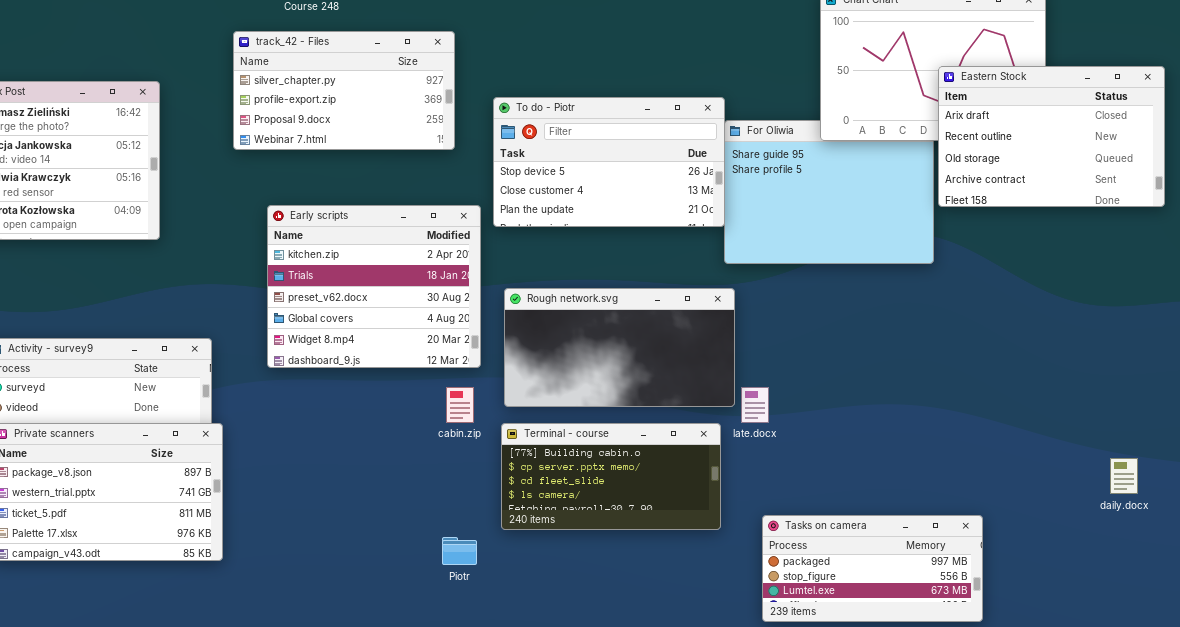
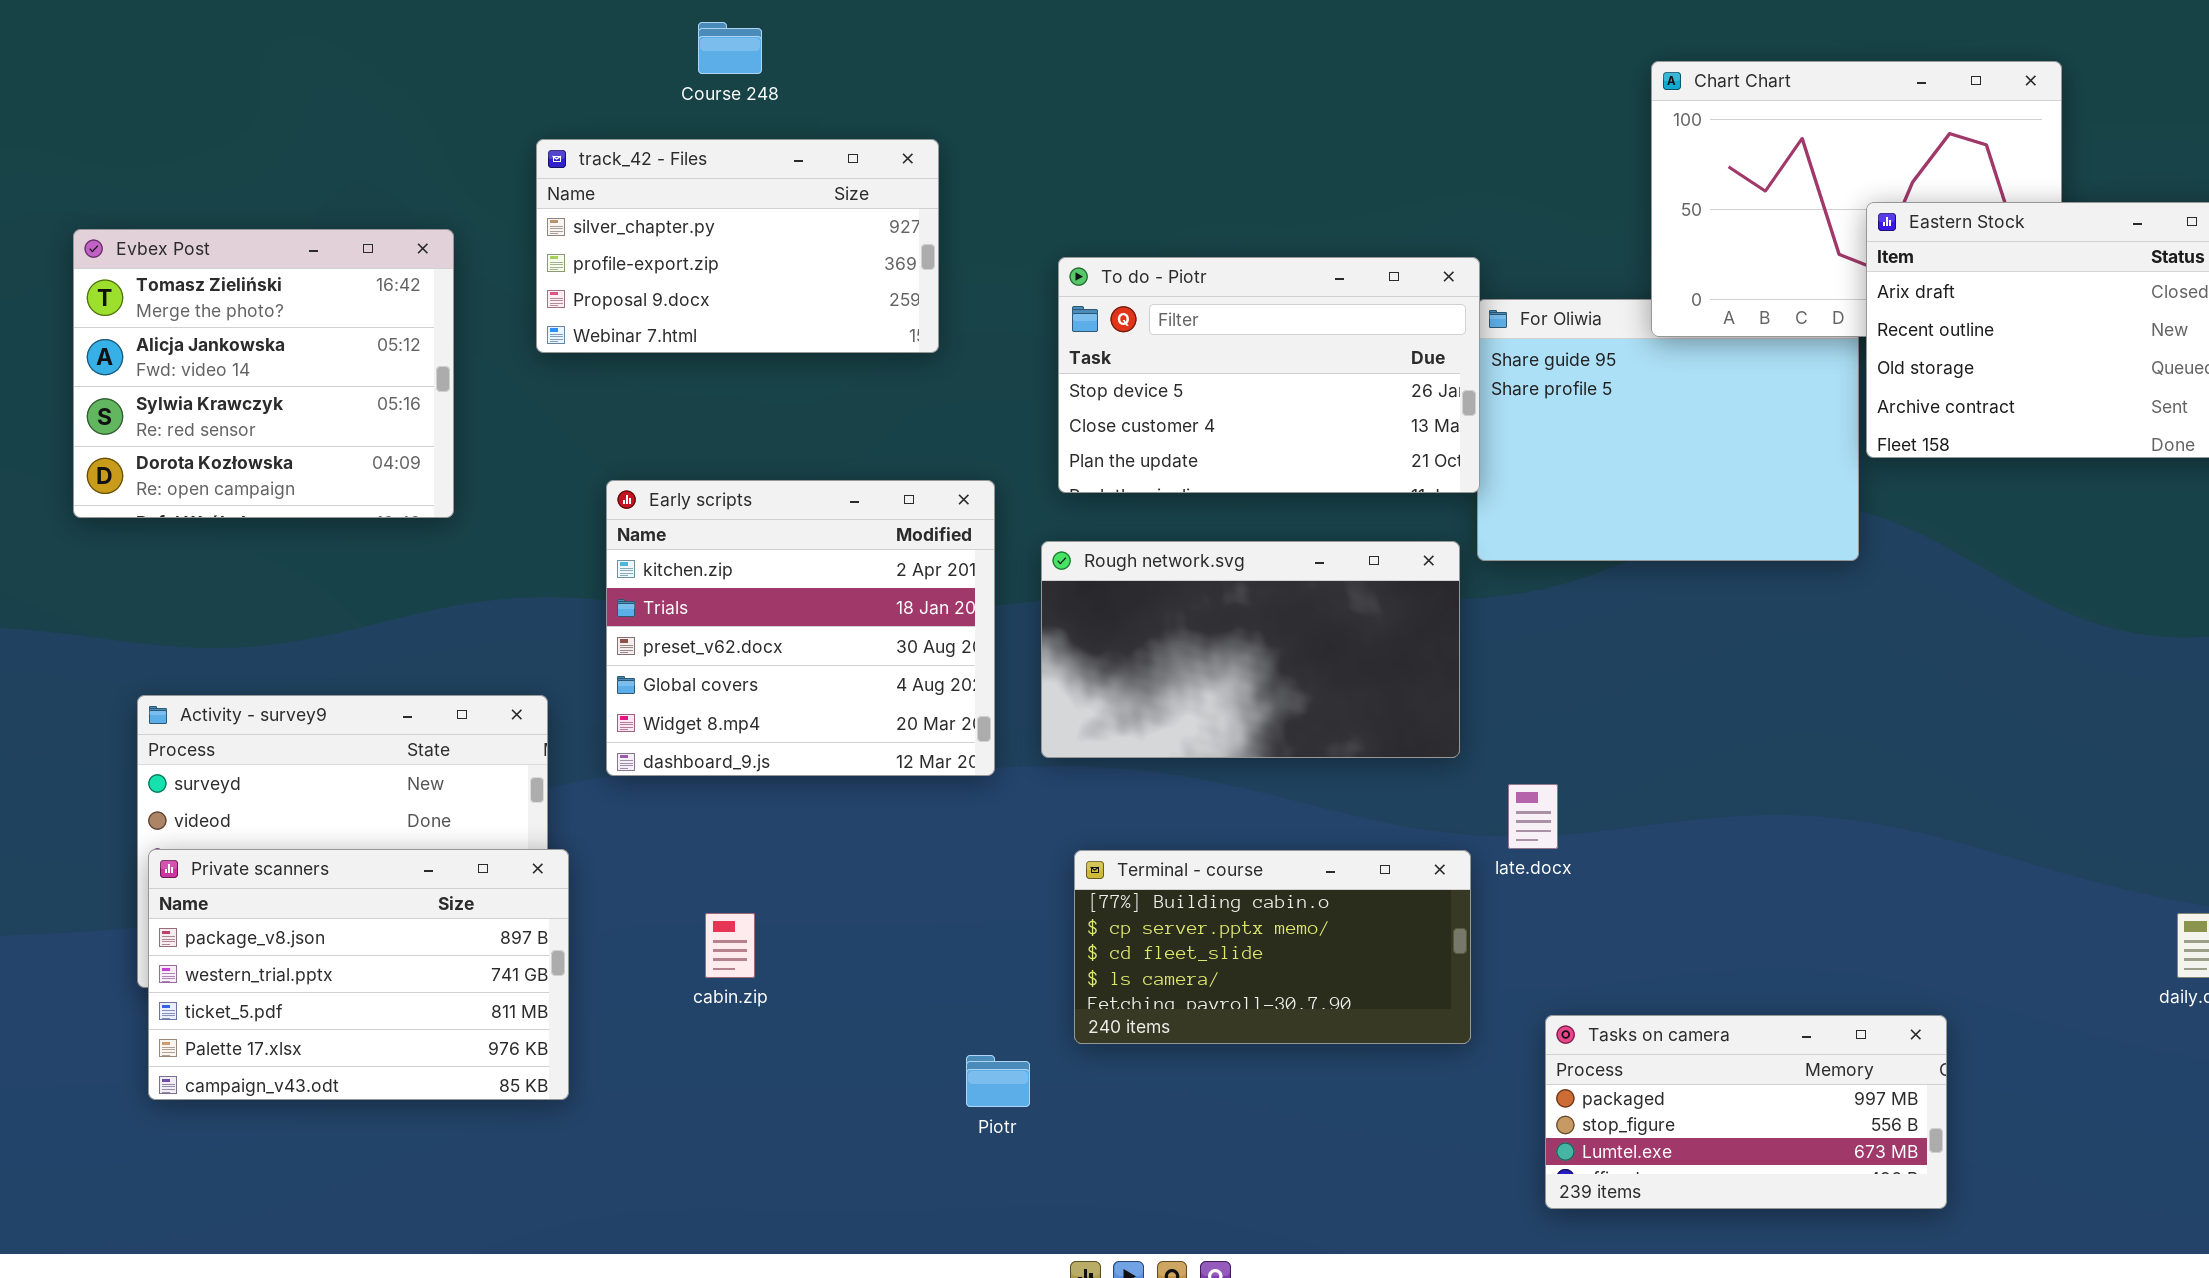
track_42 - Files: [233,31,455,150] -> [536,139,939,353], moved
Early scripts: [267,205,481,368] -> [606,480,995,776], moved
Rough network.svg: [504,288,735,407] -> [1041,541,1460,758], moved
cabin.zip: [446,387,474,423] -> [705,913,755,978], moved

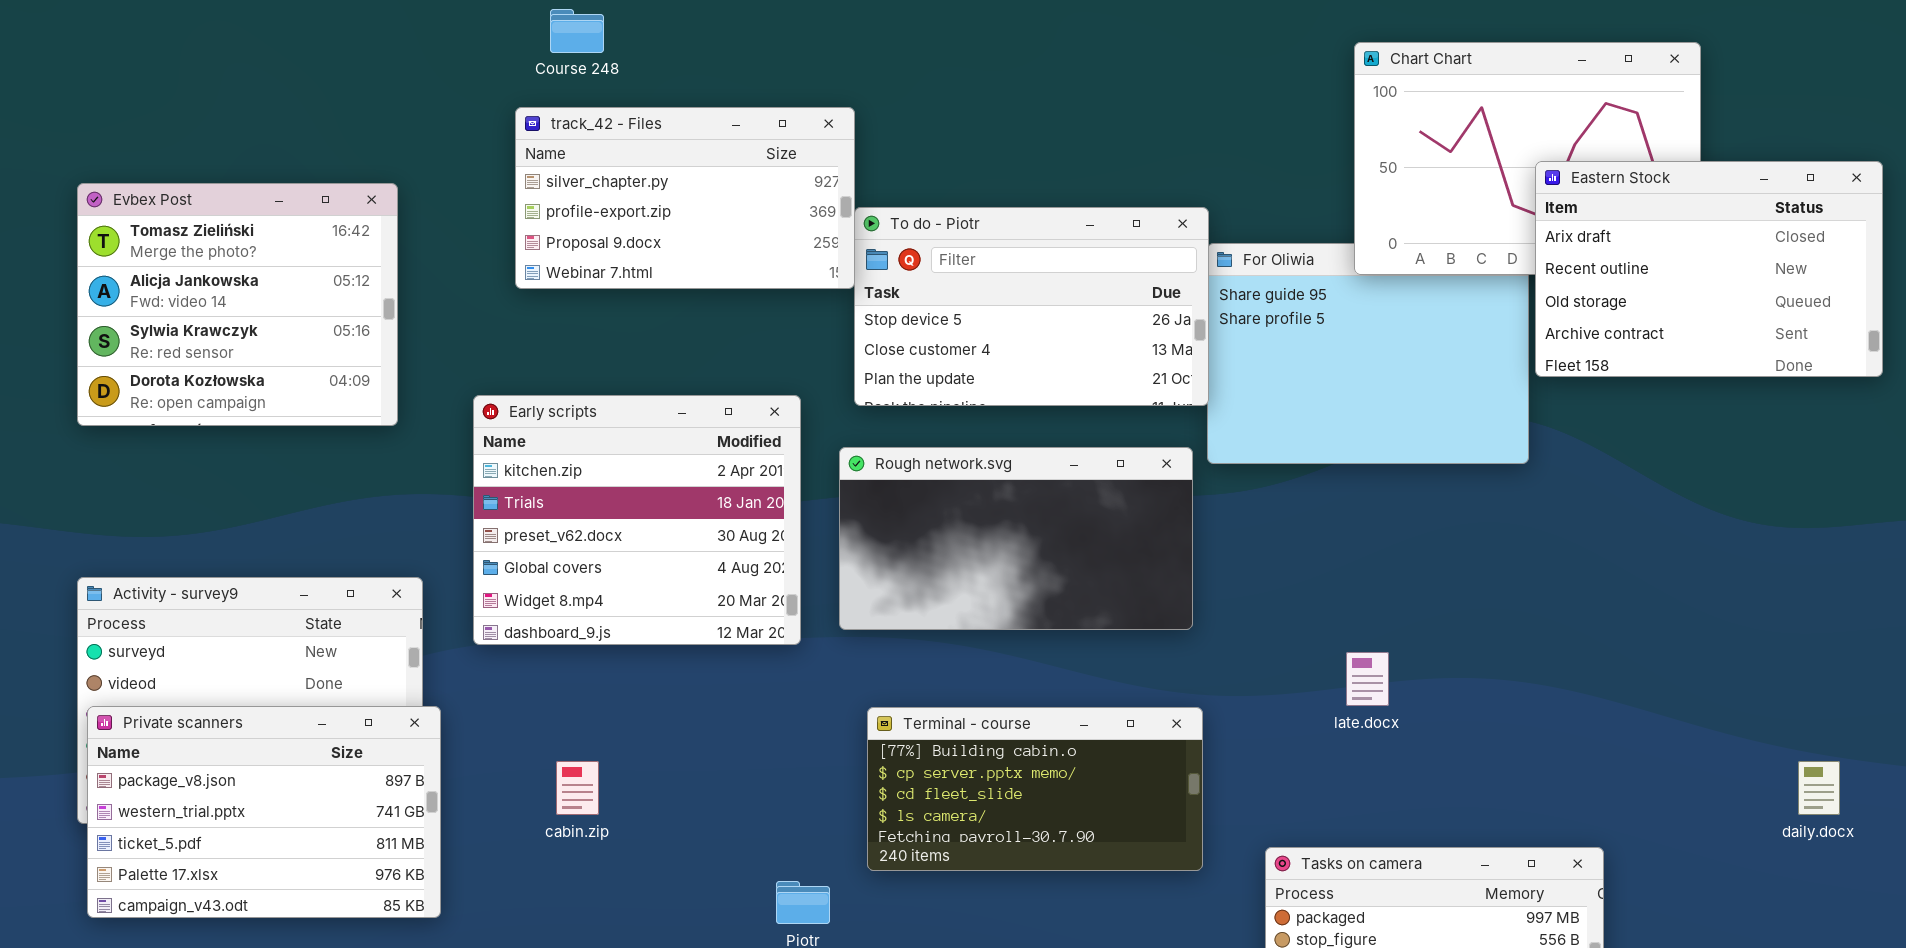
track_42 - Files: [536,139,939,353] -> [515,107,855,289], moved
Evbex Post: [73,229,454,518] -> [77,183,398,426], moved
late.docx: [1508,784,1558,849] -> [1346,652,1389,706], moved

